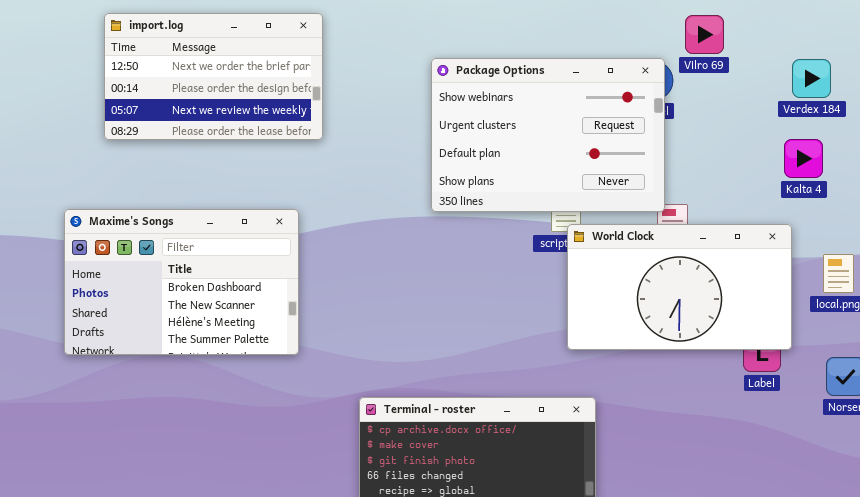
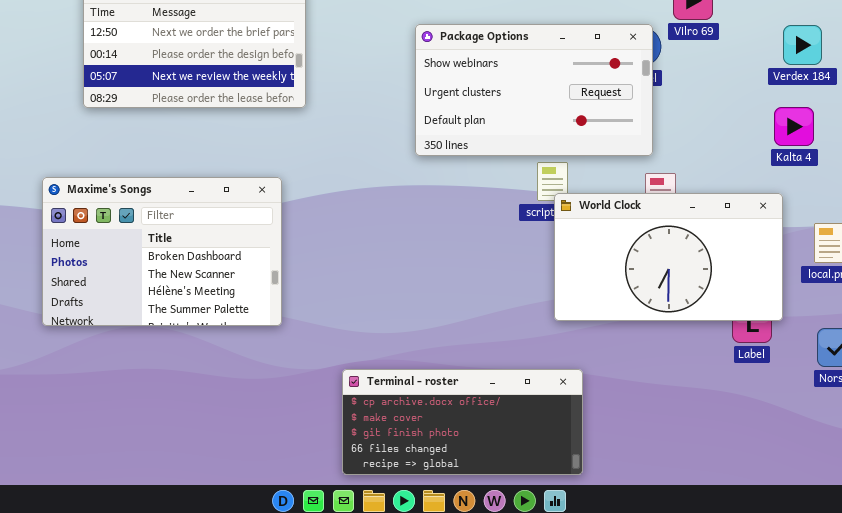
Package Options: [431,58,665,212] -> [415,24,653,156], resized

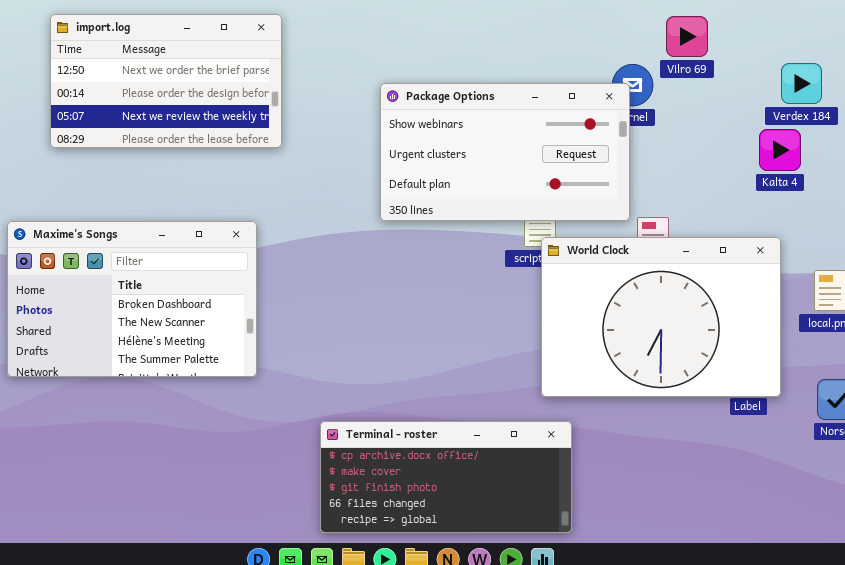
Package Options: [415,24,653,156] -> [380,83,630,221], moved
Kalta 4: [774,107,814,146] -> [759,129,801,171], moved
World Clock: [554,193,783,321] -> [541,237,781,397], resized

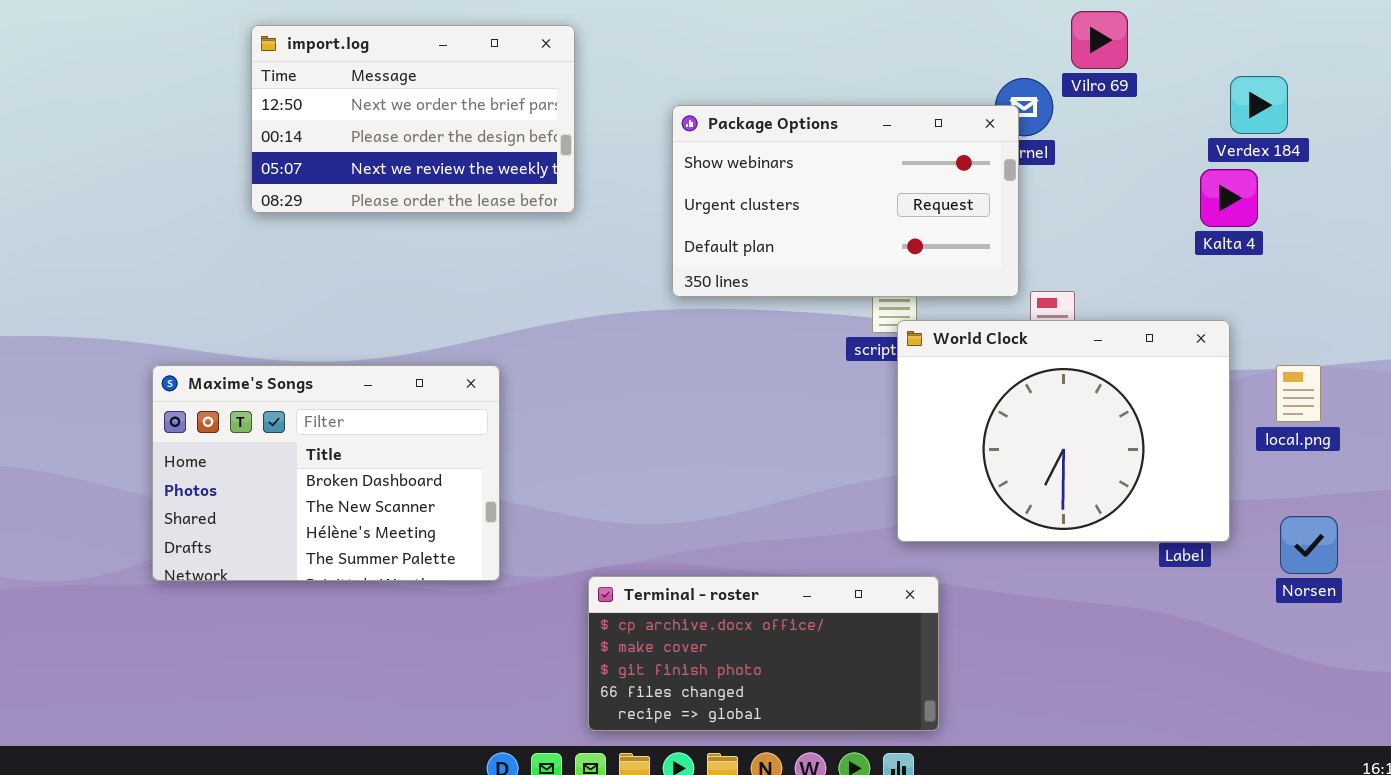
import.log: [50,14,282,148] -> [251,25,575,213], moved
Maxime's Songs: [7,221,257,377] -> [152,365,500,581], moved

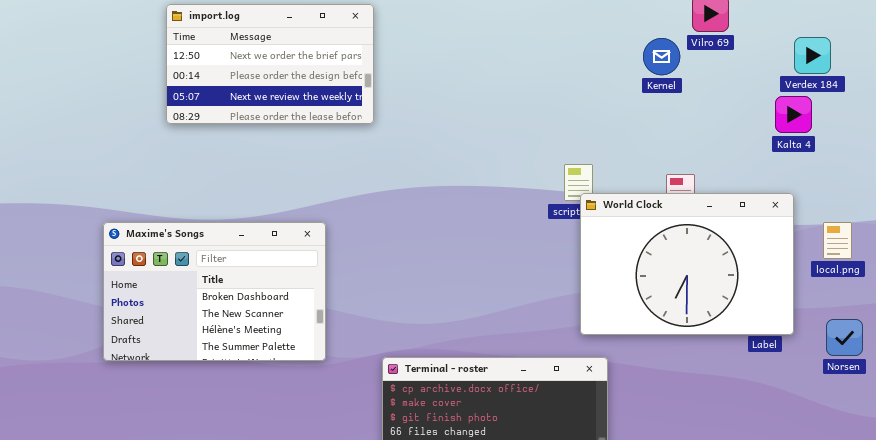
Package Options: [672,105,1019,297] -> none, closed

